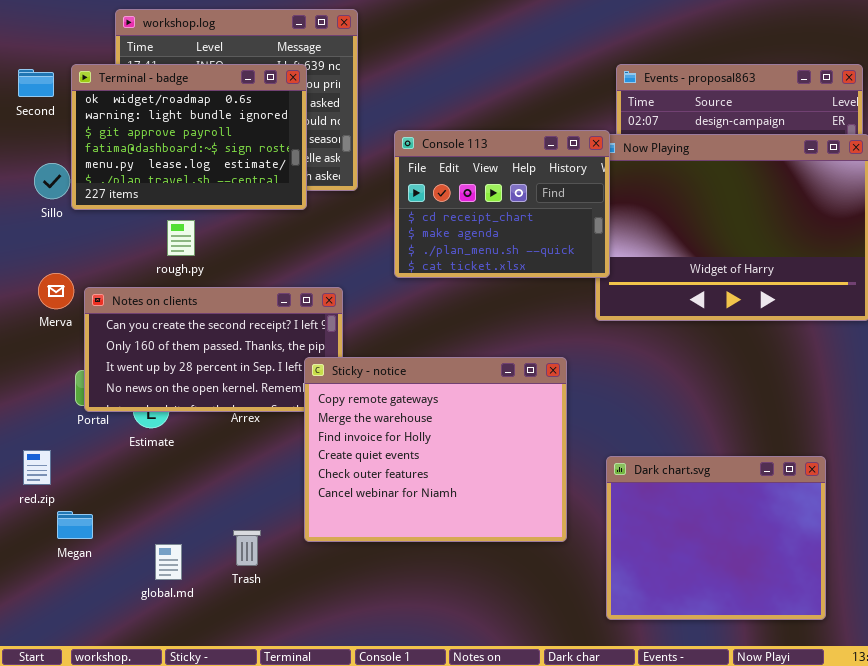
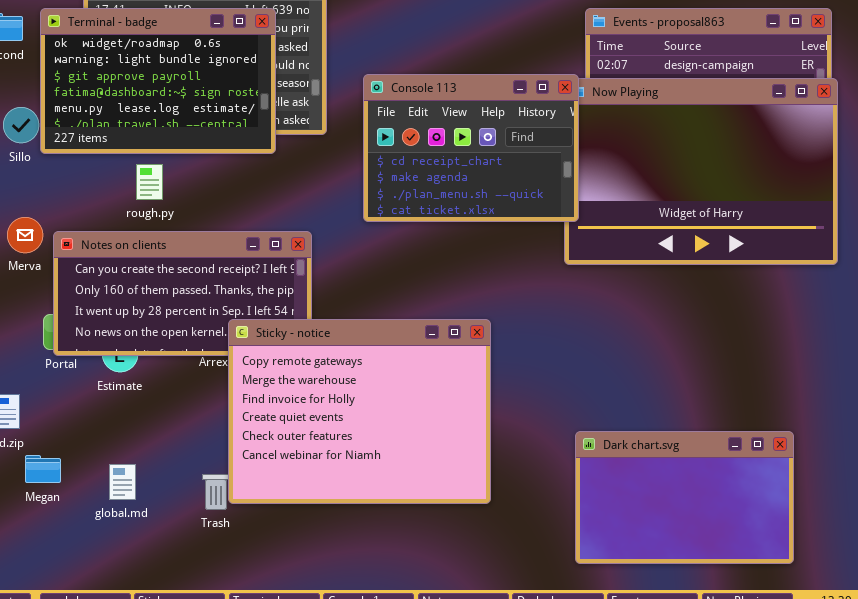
Sticky - notice: [304,357,567,542] -> [228,319,491,504], moved
Dark chart.svg: [606,456,826,620] -> [575,431,794,564], resized
global.md: [155,544,182,580] -> [109,464,136,500], moved

